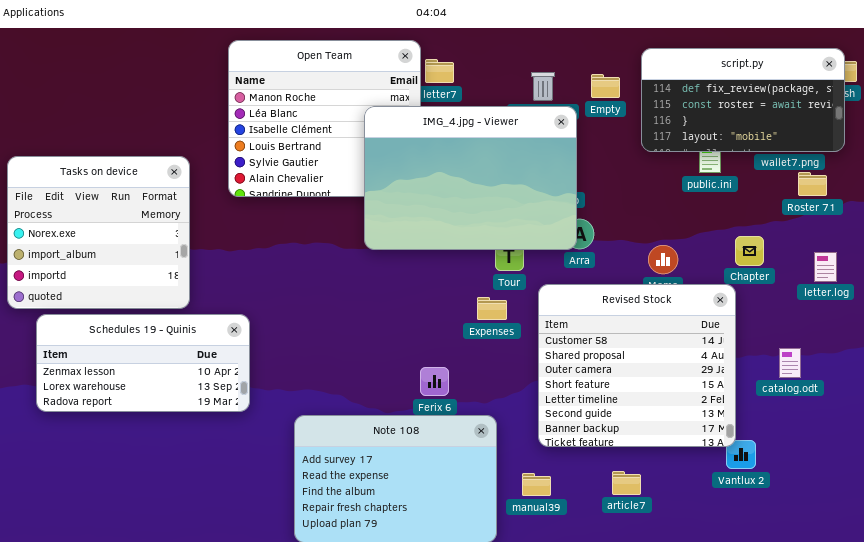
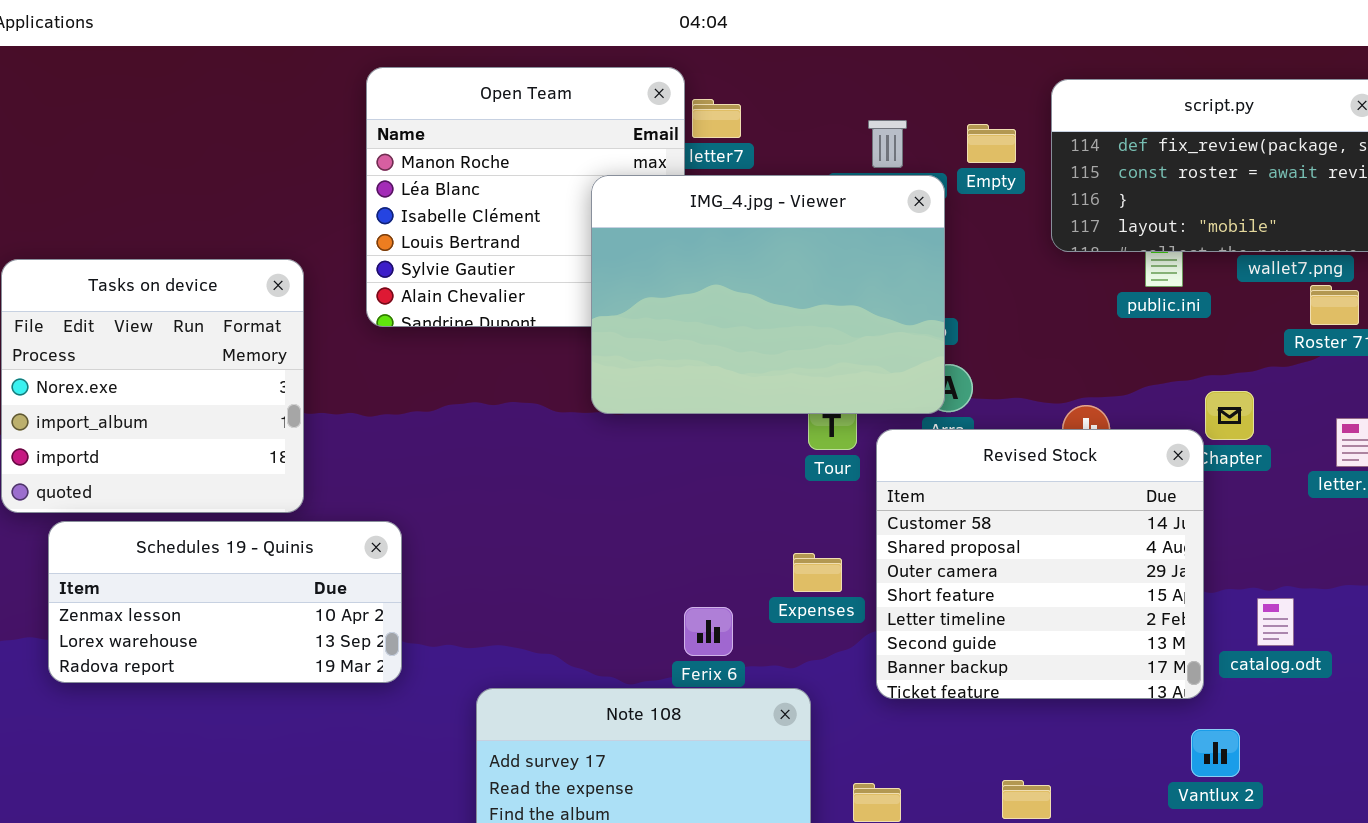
Revised Stock: [538,284,736,447] -> [876,429,1204,699], moved
Expenses: [477,297,507,320] -> [793,553,842,592], moved
catalog.odt: [779,348,801,378] -> [1257,598,1294,646], moved

